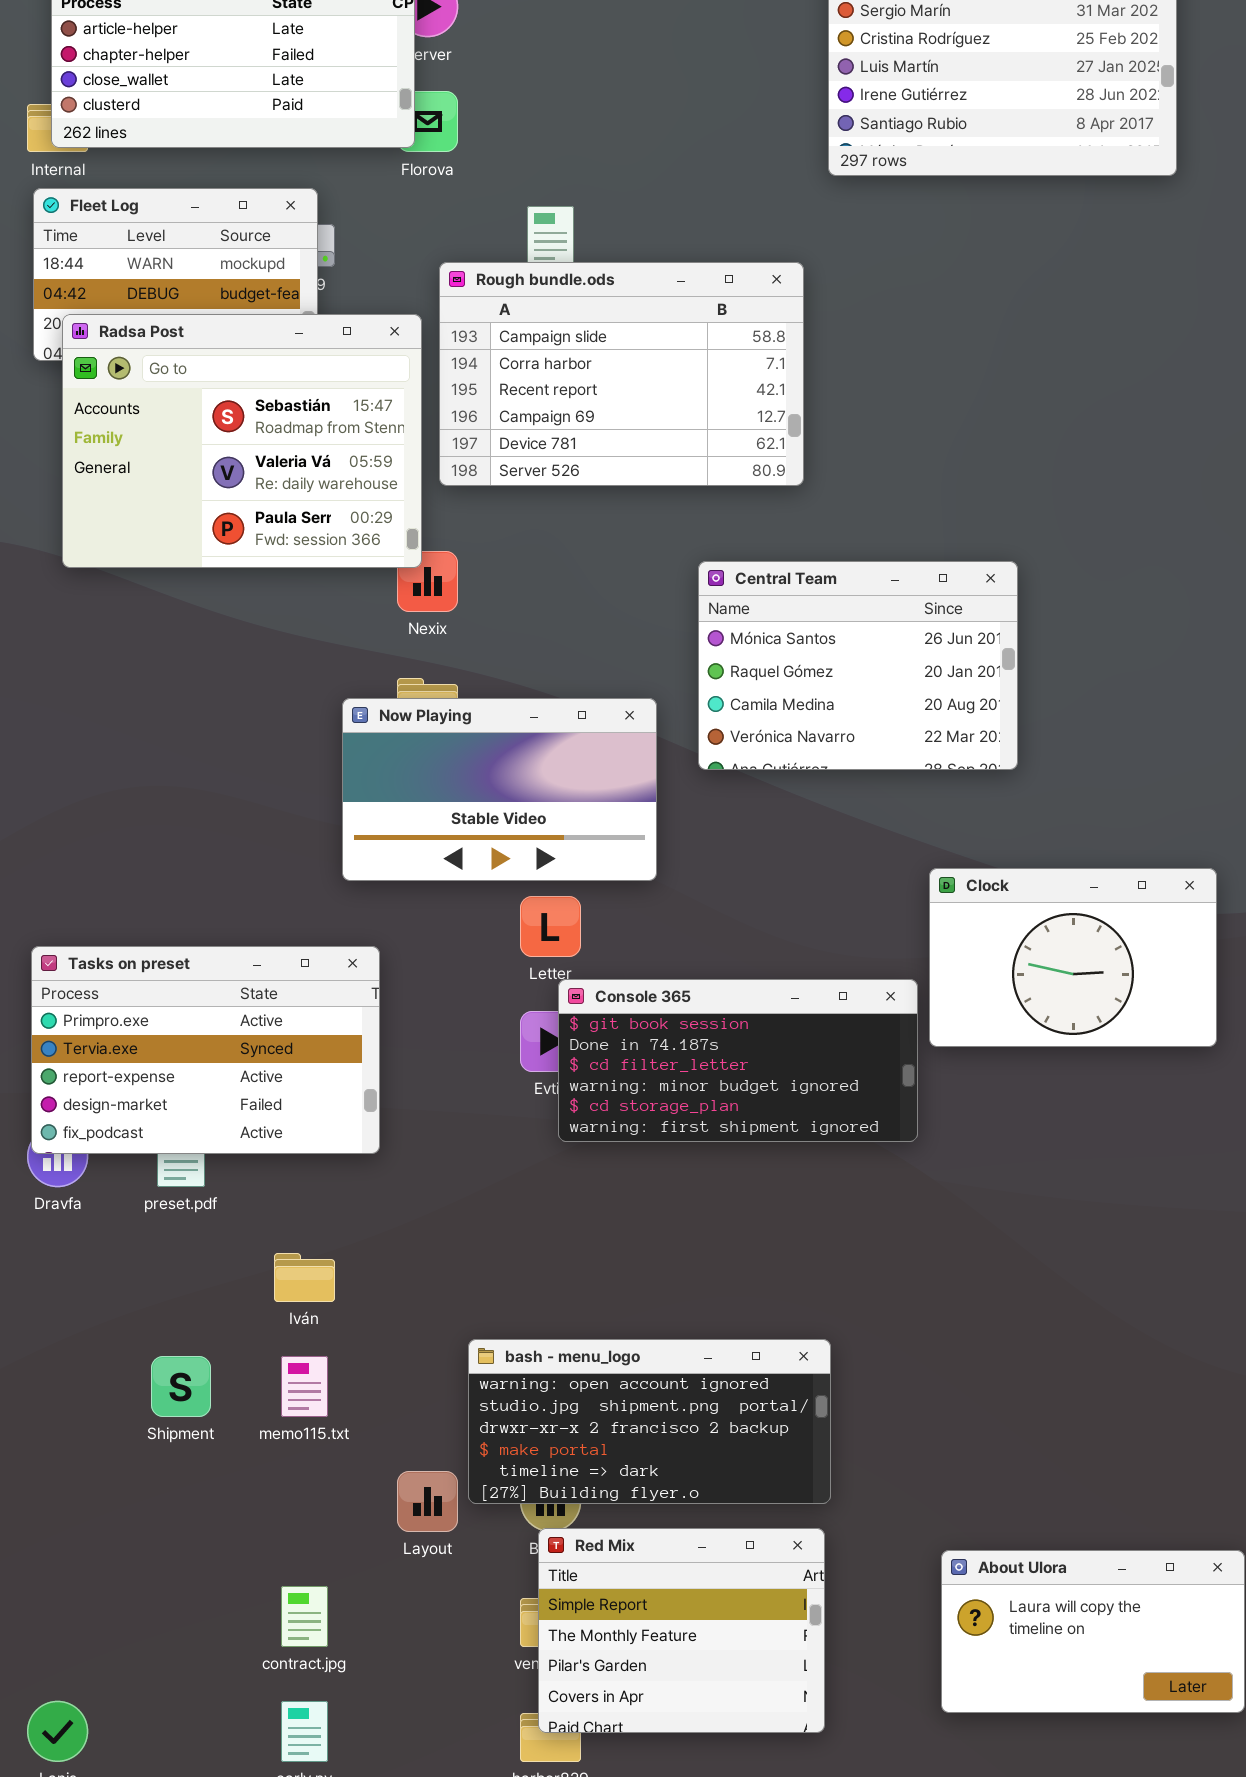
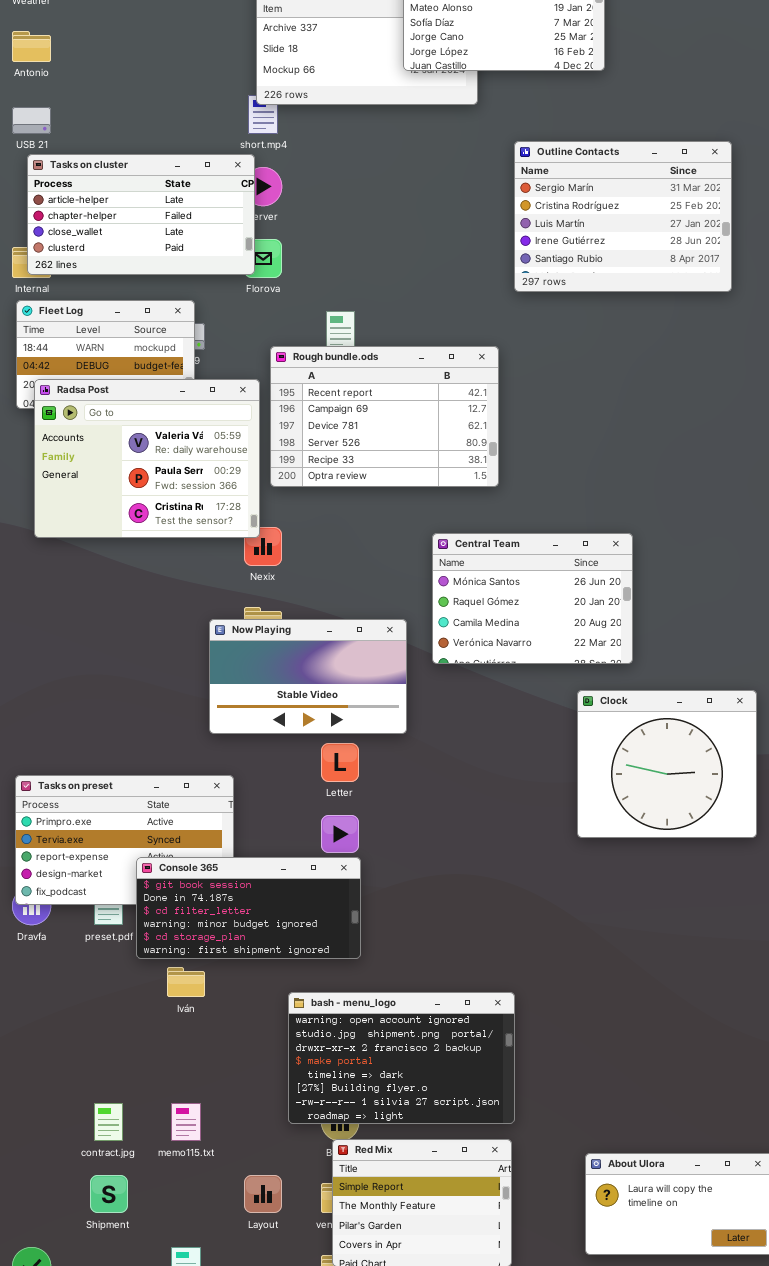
Rough bundle.ods: [439,262,804,486] -> [270,346,499,487], scrolled down 2 rows
Radsa Post: [62,314,422,568] -> [34,379,260,538], scrolled down 1 row
Clock: [929,868,1217,1047] -> [577,690,757,838], resized
Console 365: [558,979,918,1142] -> [136,857,361,959], moved
bash - menu_logo: [468,1339,831,1504] -> [288,992,515,1124], resized
Shipment: [151,1356,211,1417] -> [90,1175,128,1213], moved
memo115.txt: [281,1356,328,1417] -> [171,1103,201,1141], moved
Layout: [397,1471,458,1532] -> [244,1175,282,1213], moved
contract.jpg: [281,1586,328,1647] -> [94,1103,123,1141], moved

